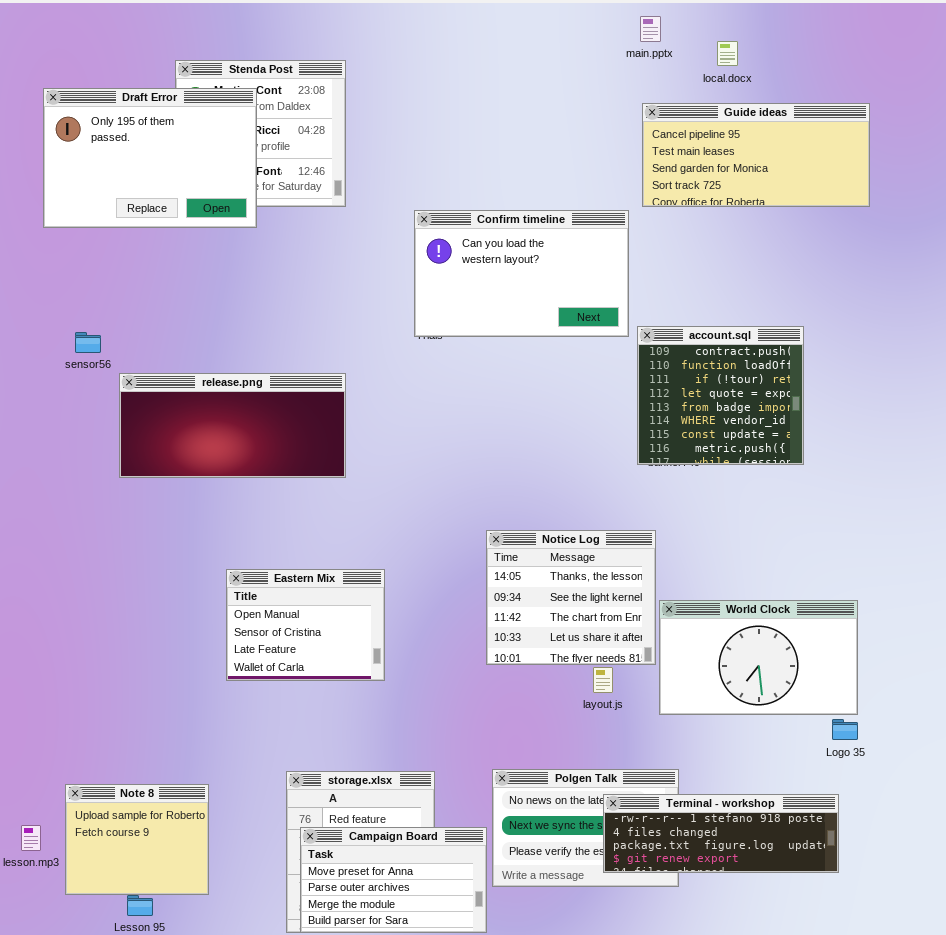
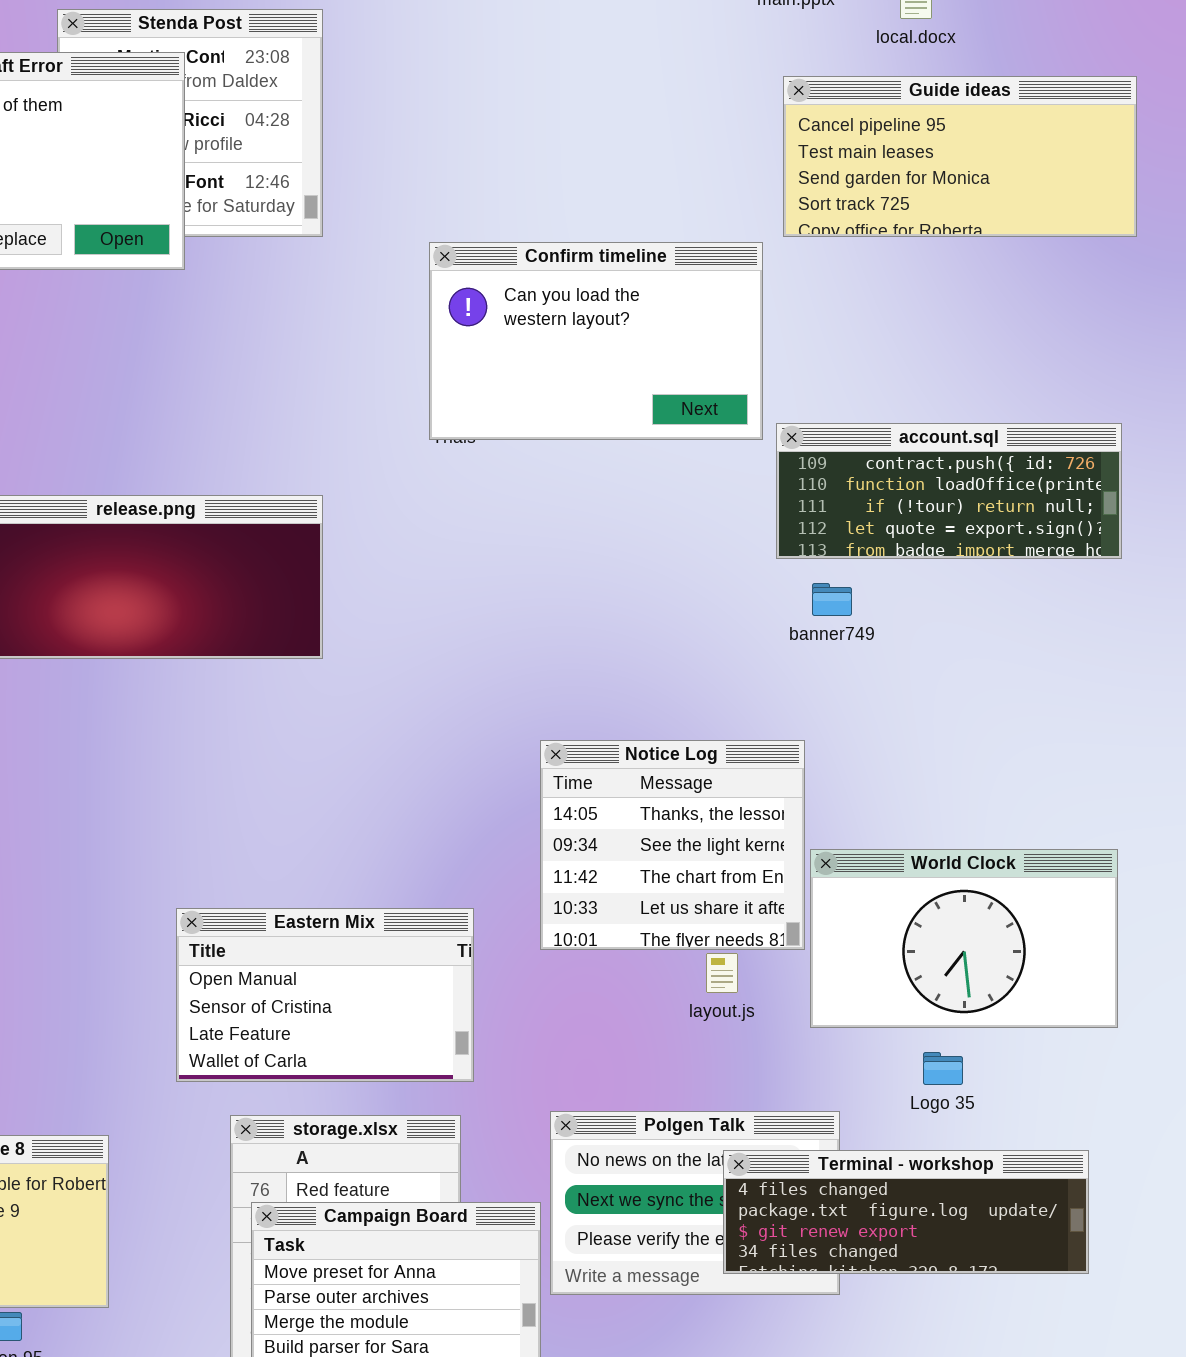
account.sql: [637,326,804,465] -> [776,423,1122,559], resized
Eastern Mix: [226,569,385,681] -> [176,908,474,1082], moved, resized
Logo 35: [832,719,858,740] -> [923,1052,963,1085], moved
Terminal - workshop: [603,794,839,873] -> [723,1150,1089,1274], scrolled down 1 row

